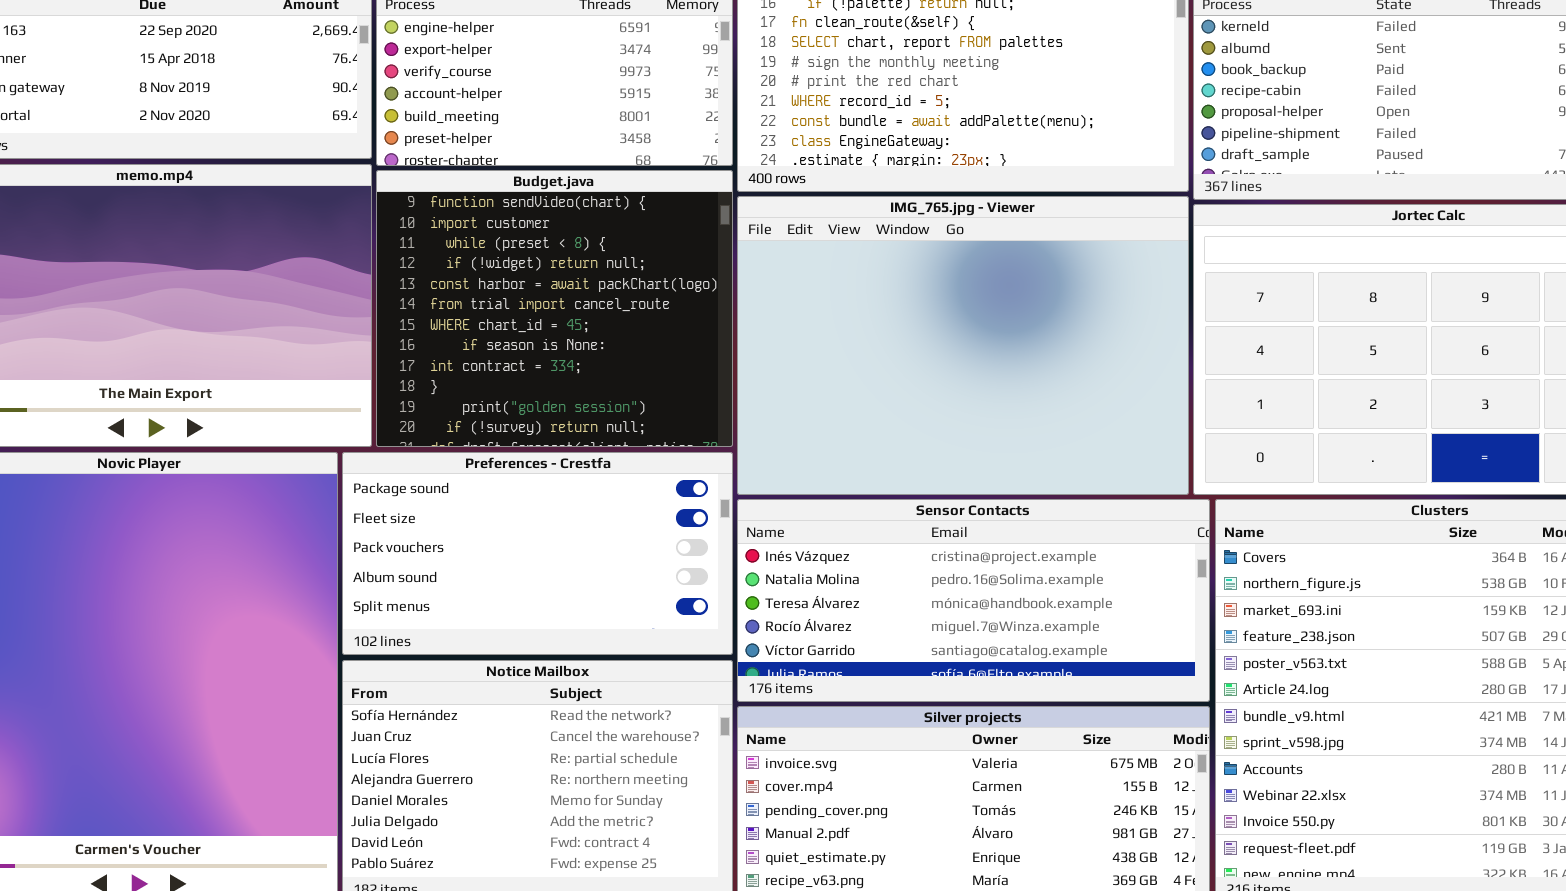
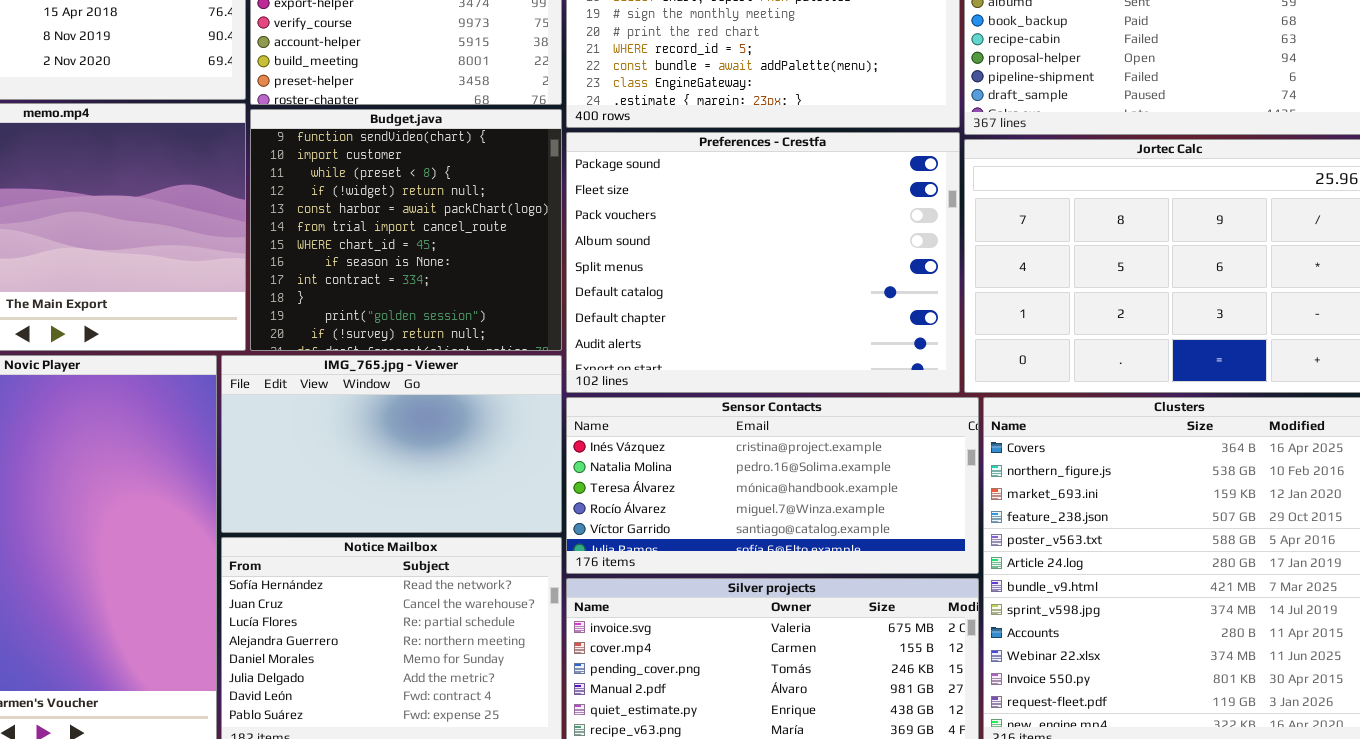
IMG_765.jpg - Viewer: [737,196,1189,495] -> [221,355,562,533], moved, resized
Preferences - Crestfa: [342,452,733,655] -> [566,132,960,393], moved, resized

